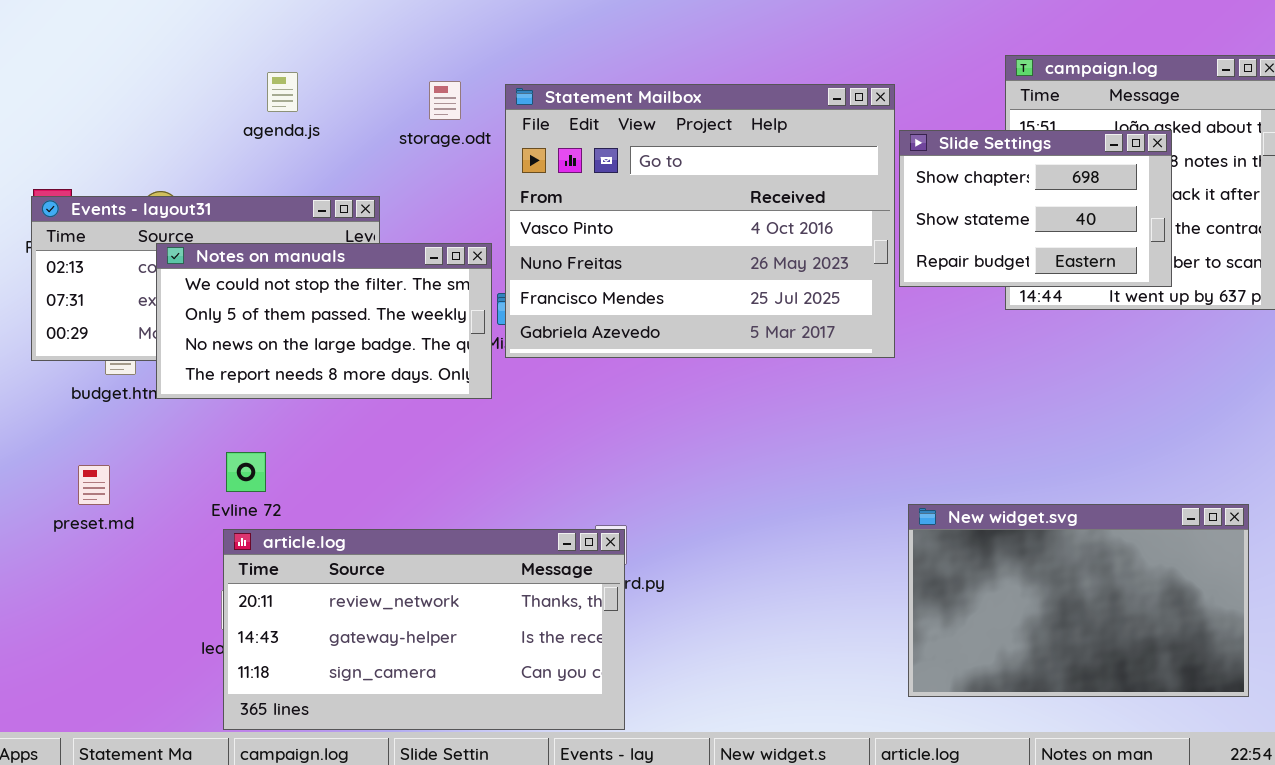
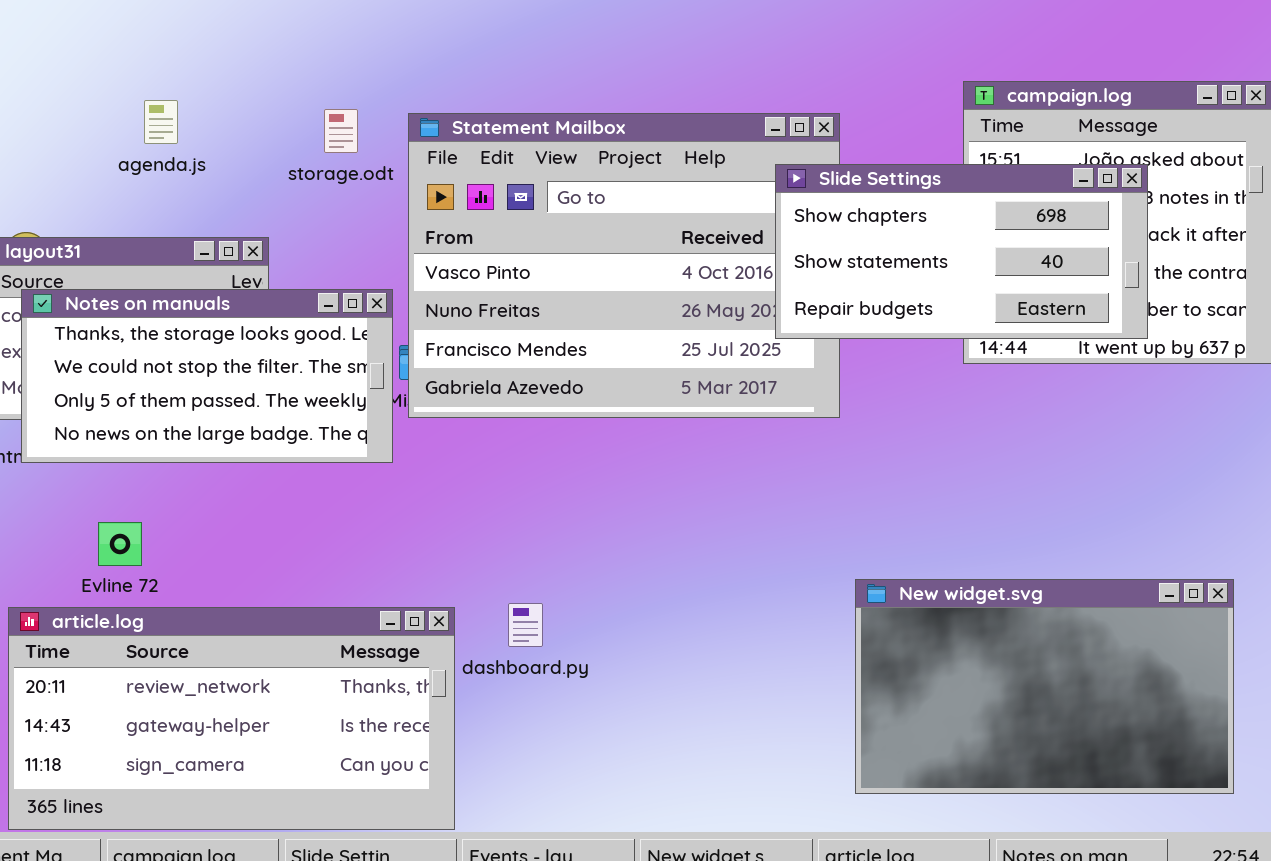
Slide Settings: [899,130,1172,287] -> [775,164,1148,339], resized
Notes on manuals: [156,243,492,399] -> [21,289,393,463], scrolled up 1 row
article.log: [223,529,625,730] -> [8,607,455,830], moved

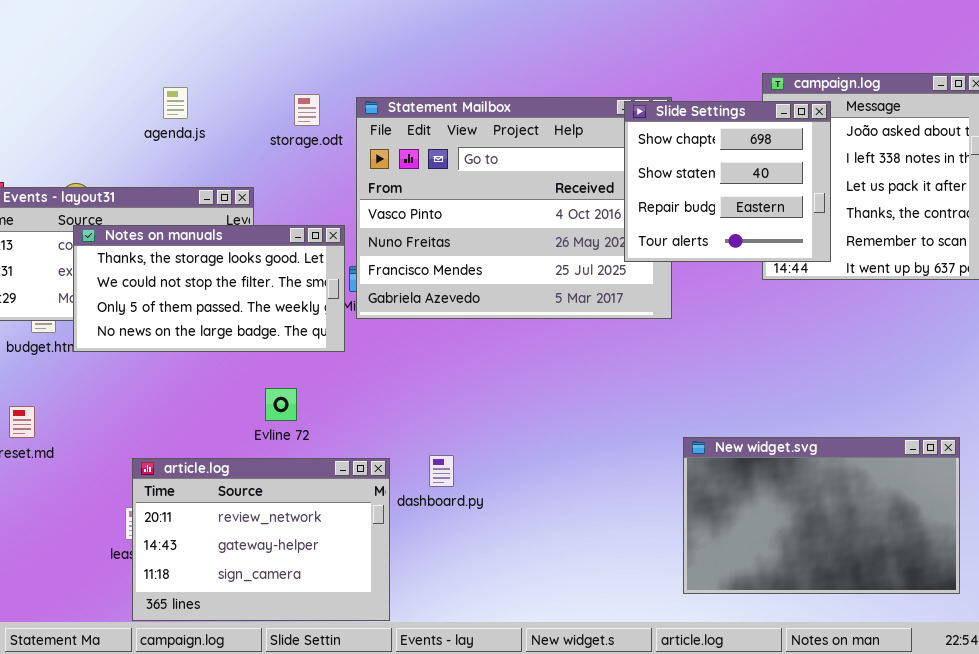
Slide Settings: [775,164,1148,339] -> [624,101,831,262], resized
Evline 72: [98,522,142,566] -> [265,388,297,421], moved
article.log: [8,607,455,830] -> [132,458,390,621], resized

